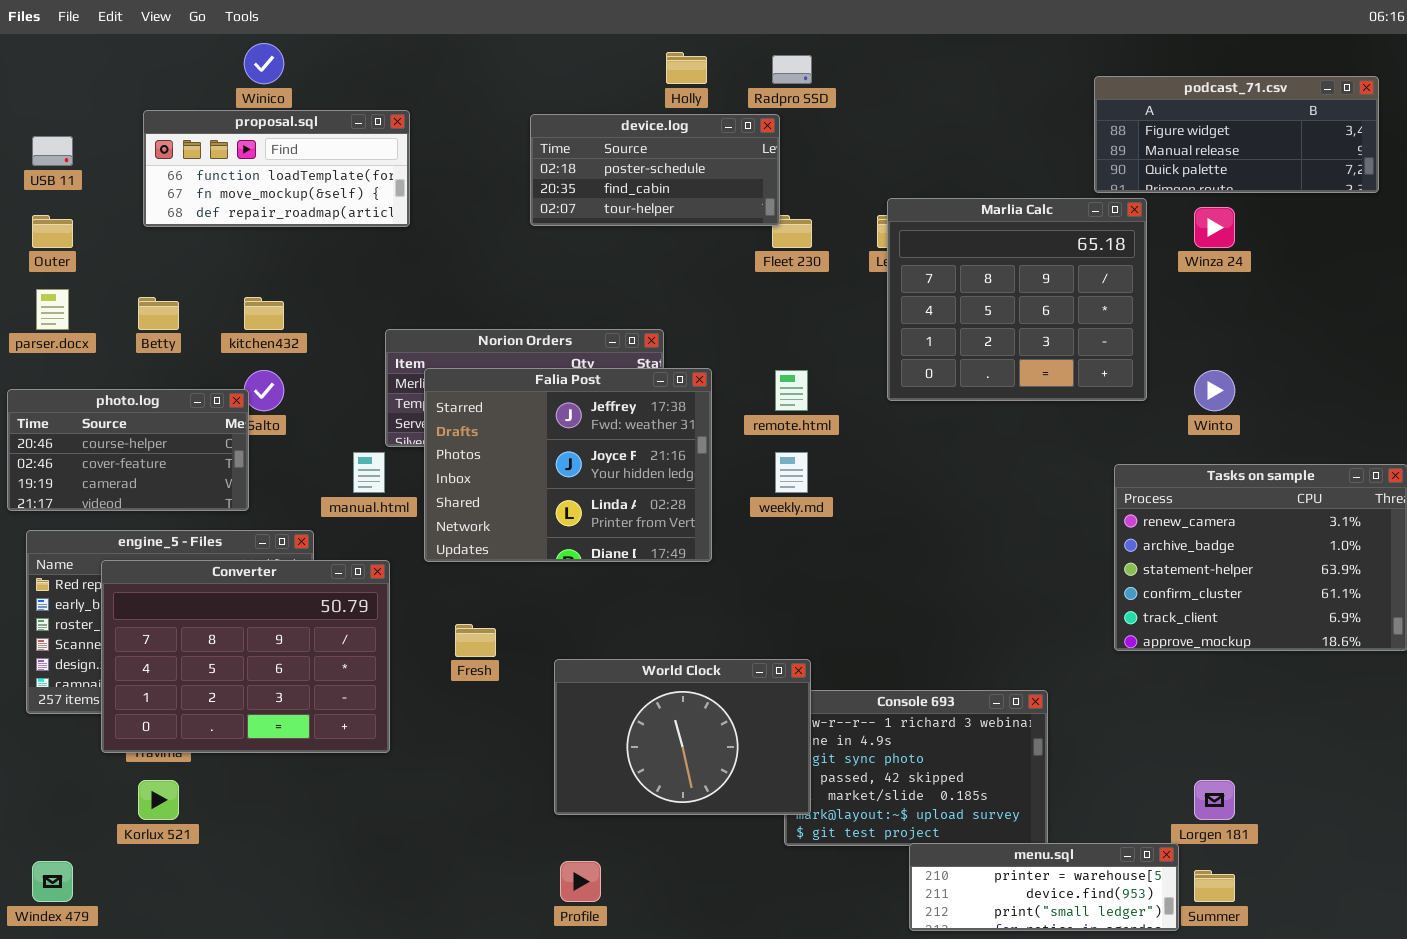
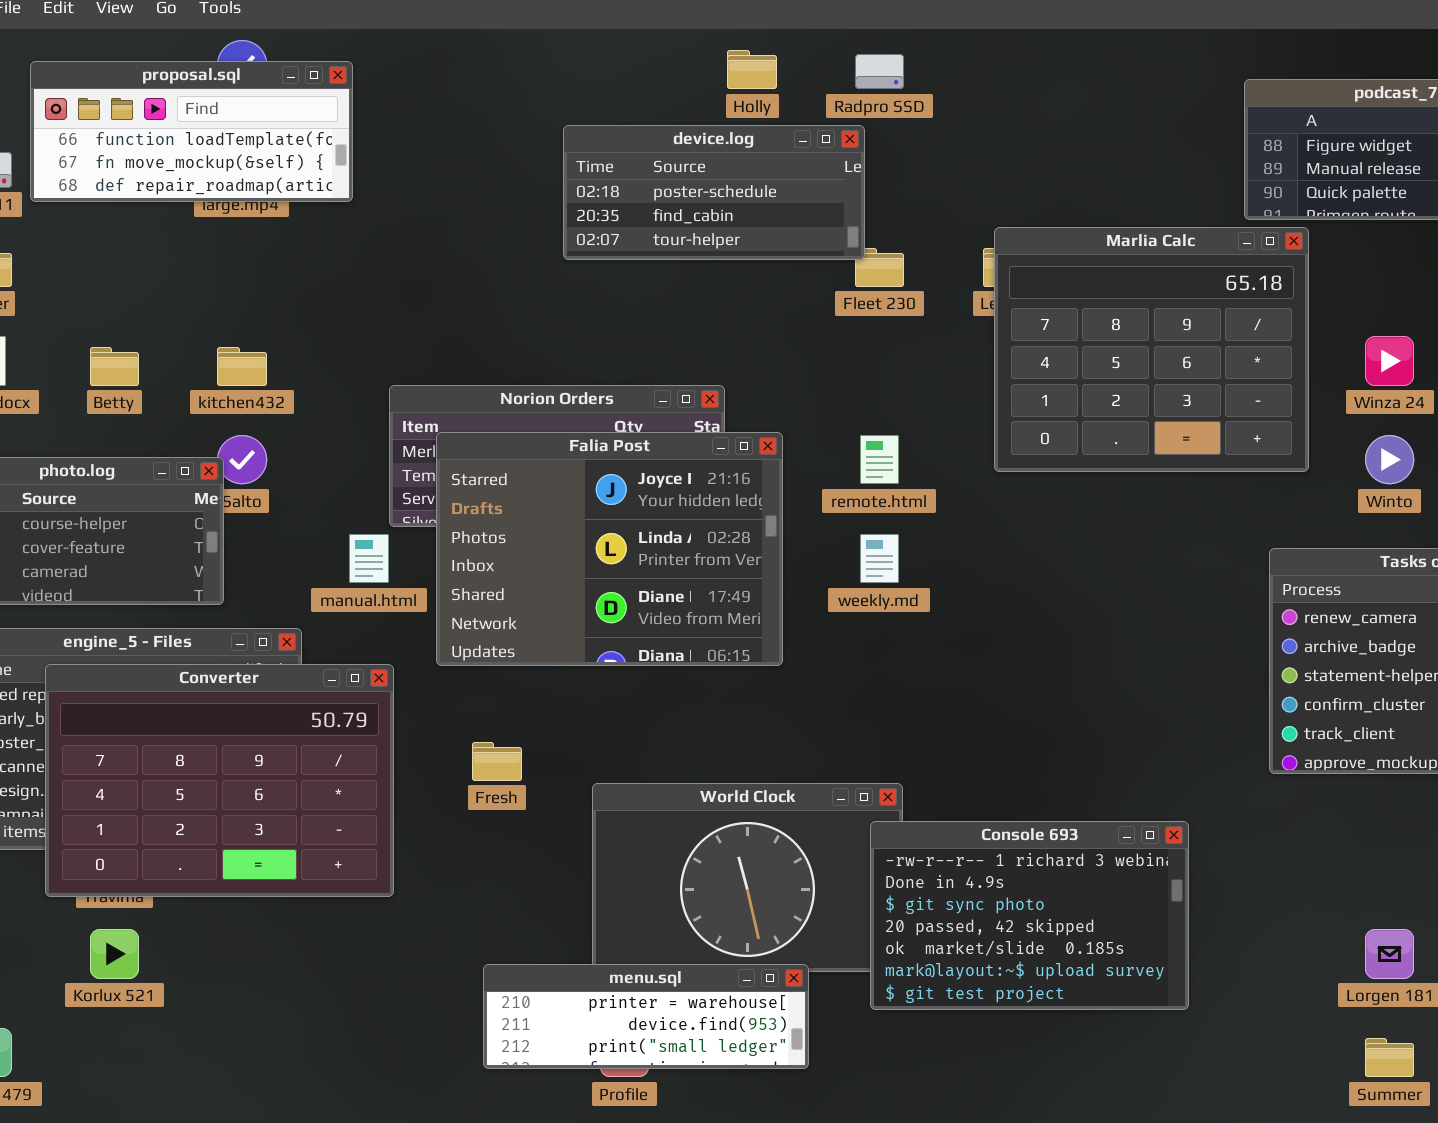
proposal.sql: [143,110,410,227] -> [30,61,353,202], moved
Winza 24: [1194,207,1235,248] -> [1365,336,1414,386], moved
Falia Post: [424,368,712,562] -> [436,432,783,666], scrolled down 1 row
Console 693: [784,690,1048,846] -> [870,821,1189,1010], raised
menu.sql: [909,843,1179,931] -> [483,964,809,1069], moved

